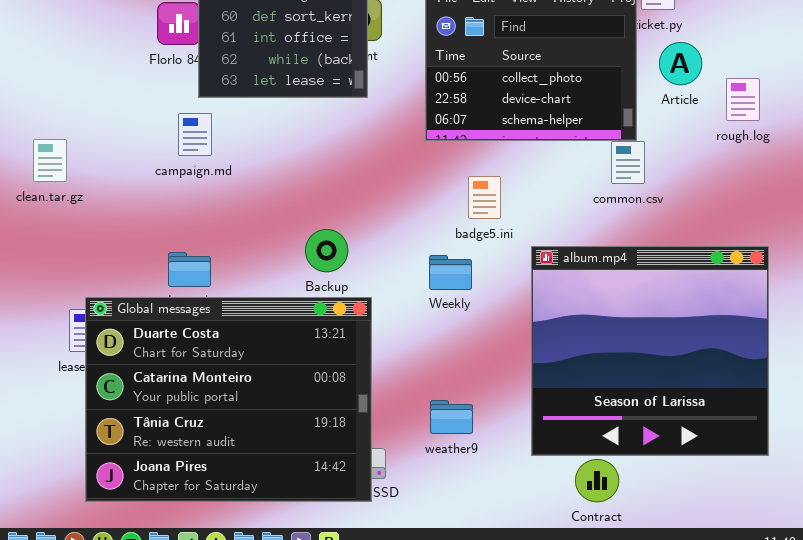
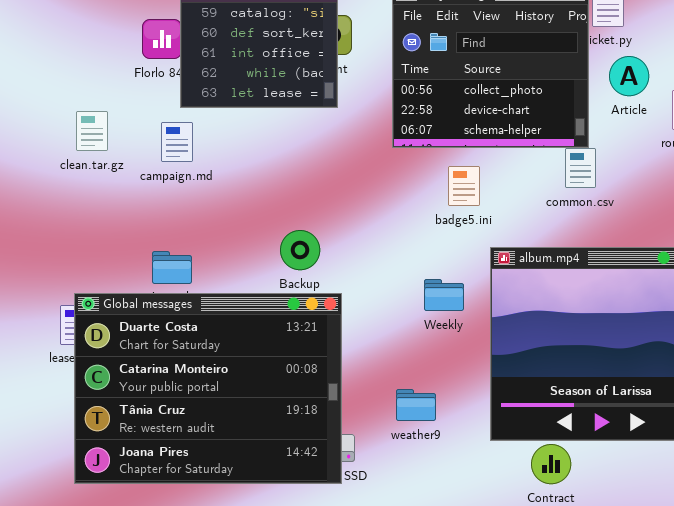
clean.tar.gz: [33,139,67,182] -> [76,111,108,151], moved
badge5.ini: [468,176,501,219] -> [448,166,480,206], moved
Weekly: [429,255,472,290] -> [424,279,464,311], moved

